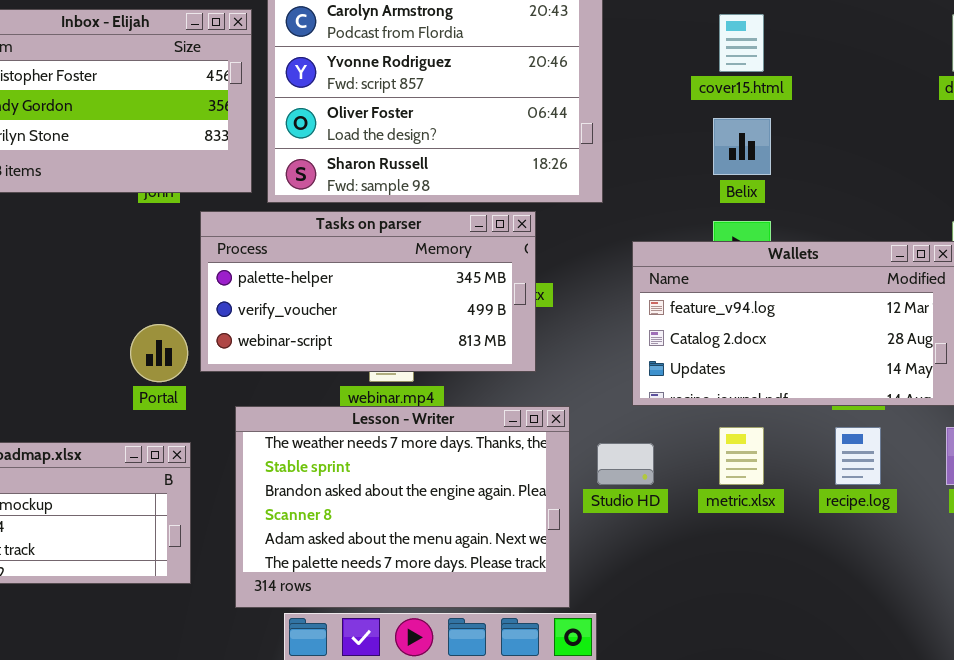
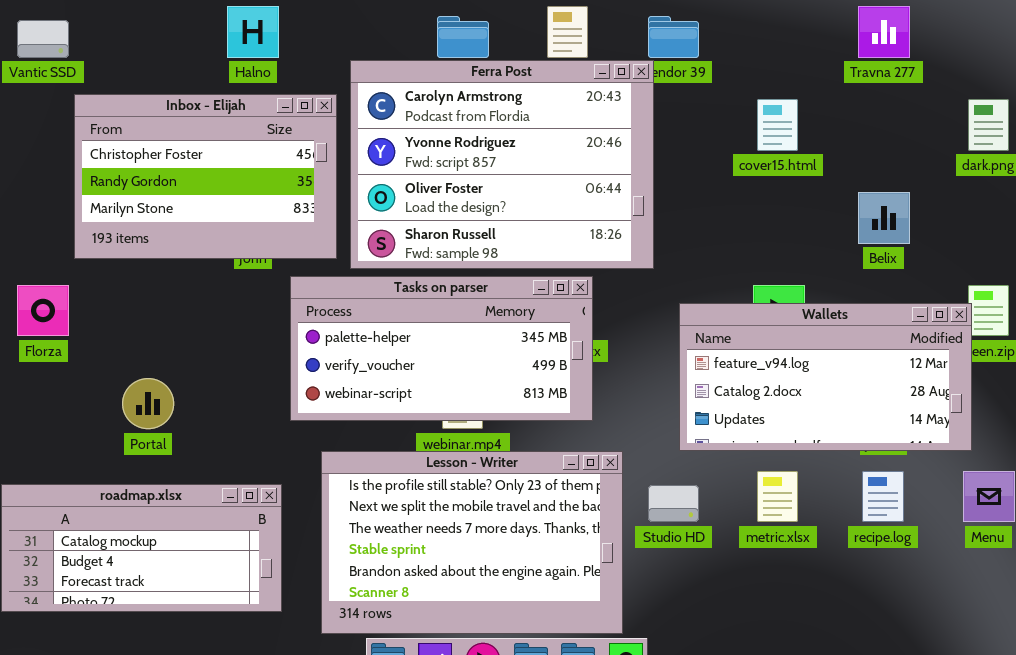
Belix: [713,118,771,175] -> [858,192,910,244], moved
Portal: [130,324,188,382] -> [122,378,174,429], moved
Lesson - Writer: [235,406,570,608] -> [321,451,623,634], scrolled up 2 rows

